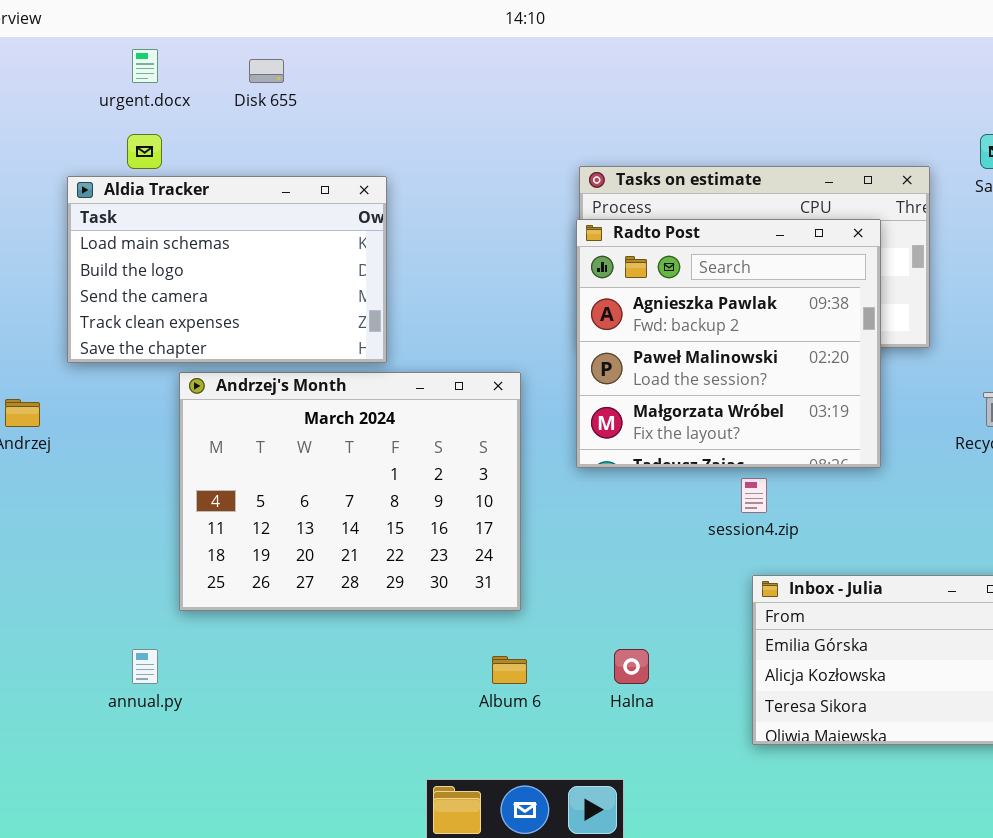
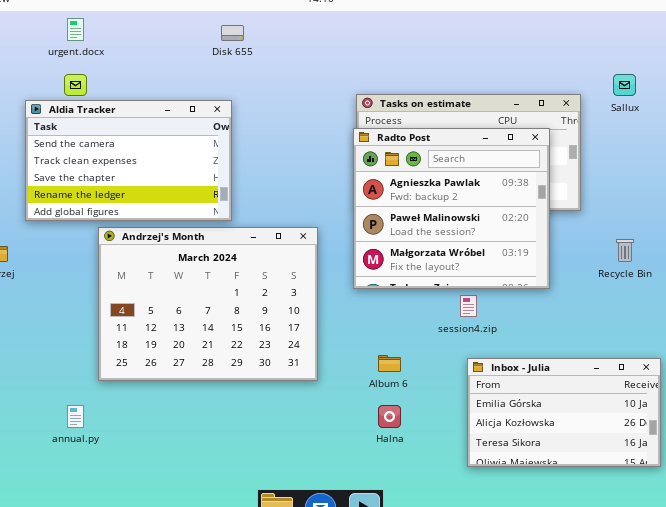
Disk 655: [249,59,284,83] -> [221,25,244,41], moved
Aldia Tracker: [67,176,387,363] -> [25,100,232,221], scrolled down 2 rows
Album 6: [492,656,527,684] -> [378,355,401,372], moved

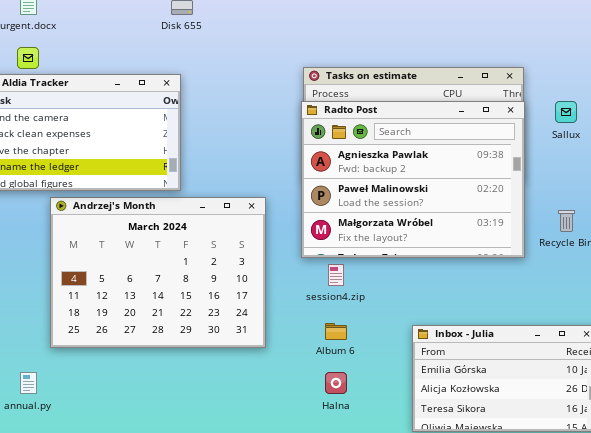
Sallux: [613,74,636,96] -> [555,101,577,123], moved
Radto Post: [353,128,550,289] -> [301,101,525,258], resized
session4.zip: [460,295,477,317] -> [328,264,344,286], moved

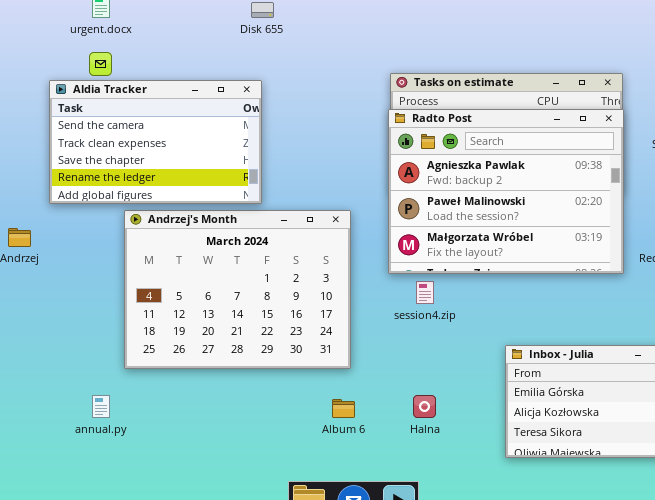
Album 6: [325,323,347,340] -> [332,399,355,418], moved

